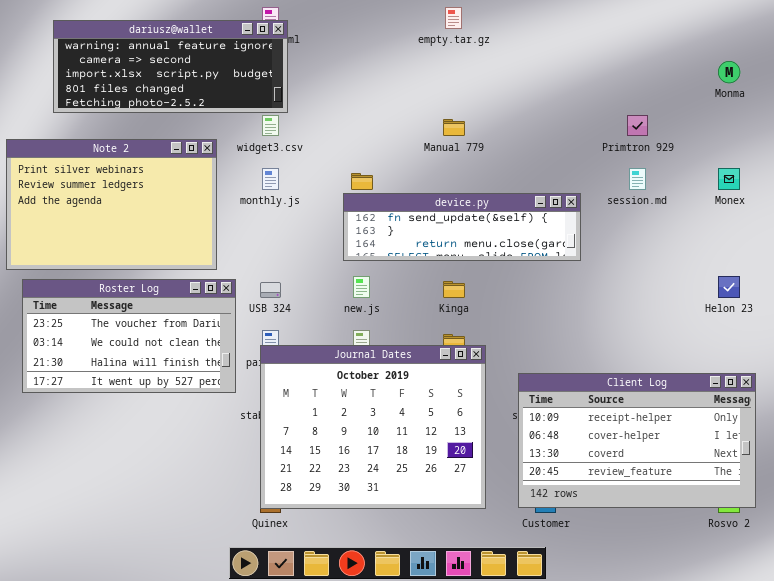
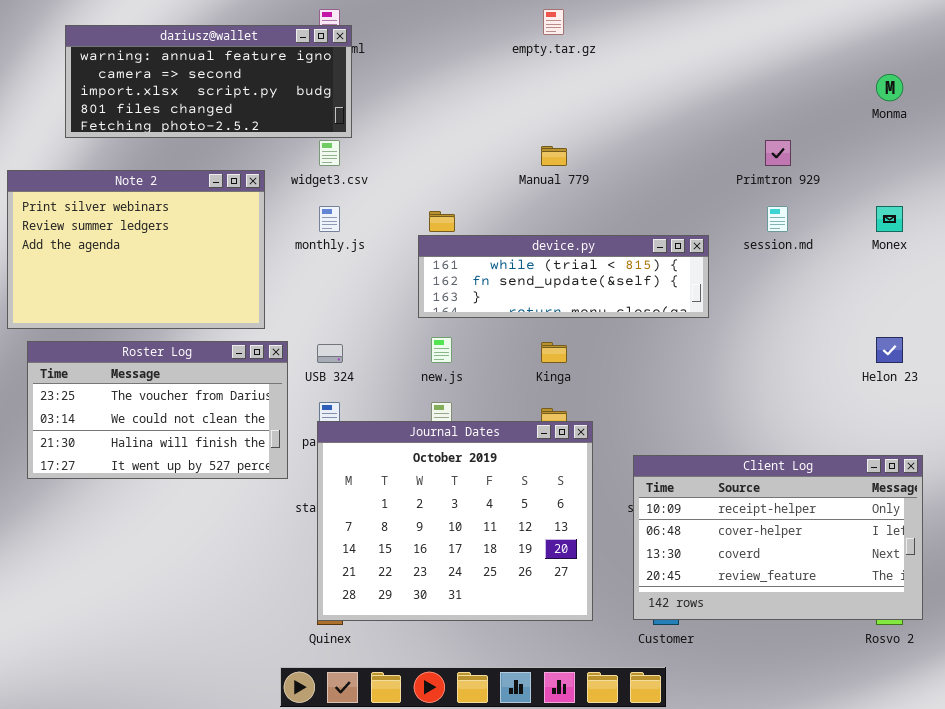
device.py: [343,193,581,261] -> [418,235,709,318], scrolled up 1 row

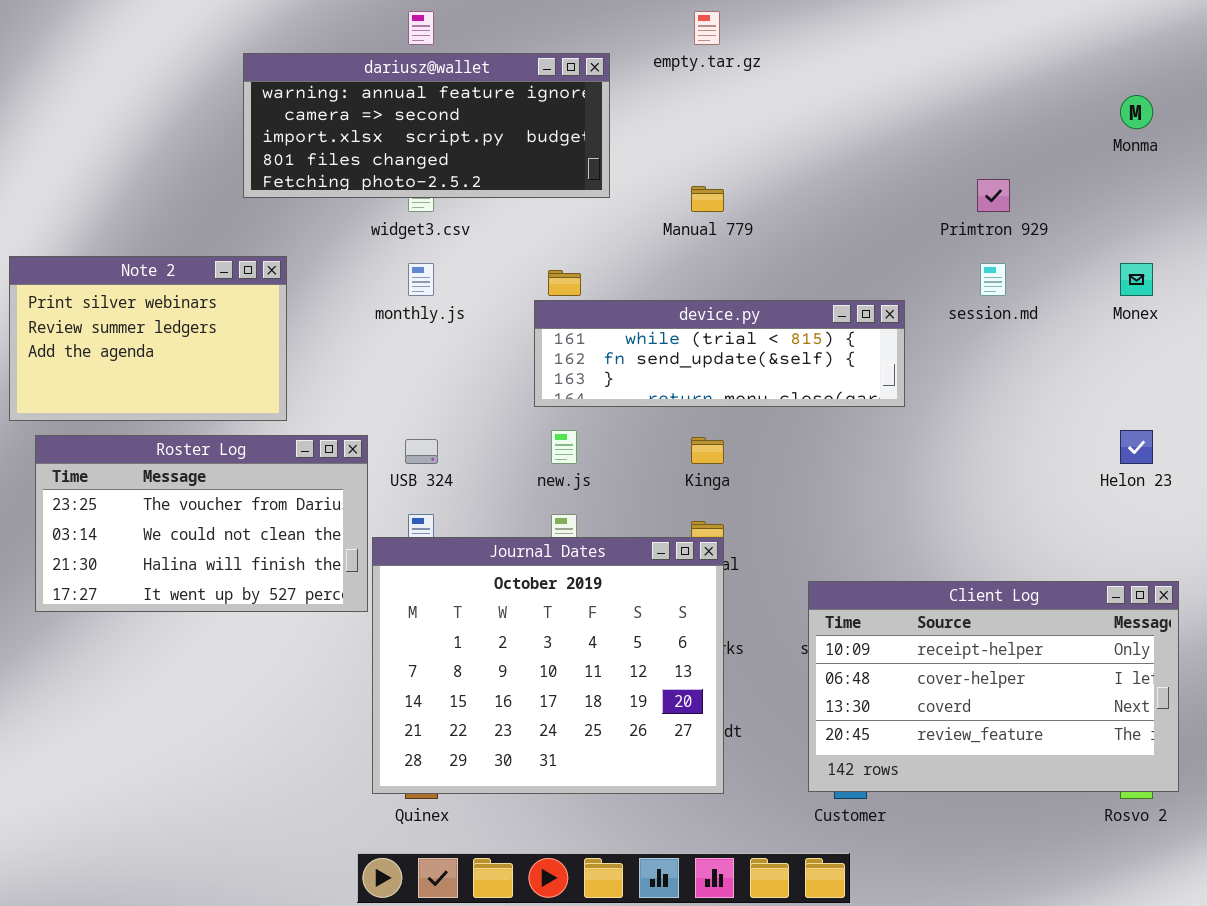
dariusz@wallet: [65,25,352,138] -> [243,53,610,198], moved
Note 2: [7,170,265,329] -> [9,256,287,421], resized
Journal Dates: [317,421,593,621] -> [372,537,724,794], moved

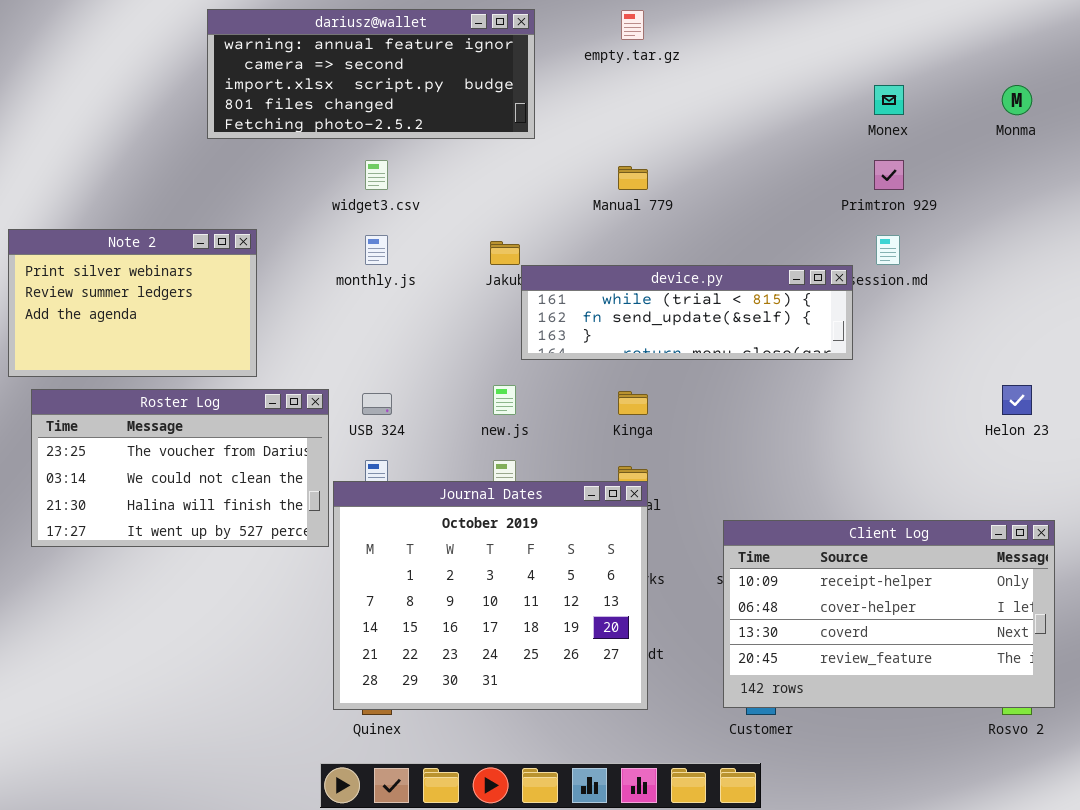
dariusz@wallet: [243,53,610,198] -> [207,9,535,139], moved
Monex: [1120,263,1153,296] -> [874,85,904,115], moved
device.py: [534,300,905,407] -> [521,265,853,360], moved

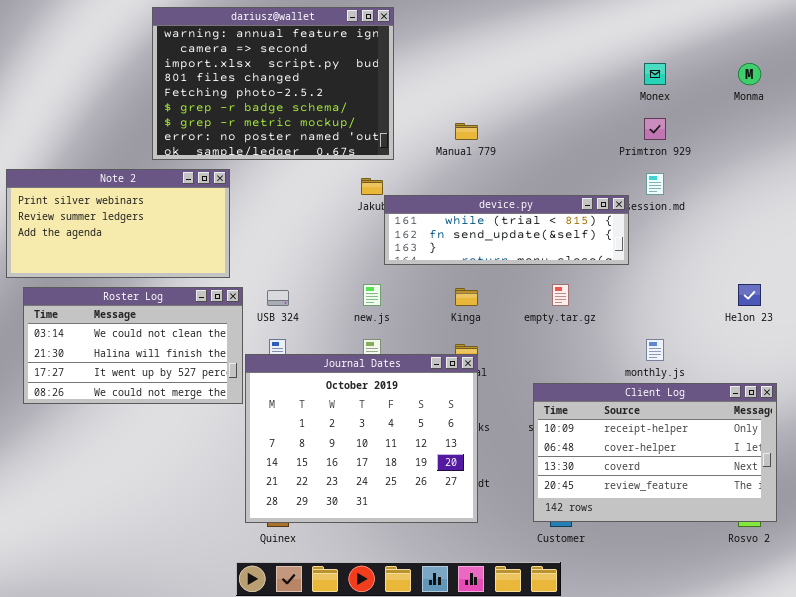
dariusz@wallet: [207,9,535,139] -> [152,7,394,160], resized
empty.tar.gz: [621,10,644,40] -> [552,284,569,306], moved
Note 2: [8,229,257,377] -> [6,169,230,278], resized
monthly.js: [365,235,388,265] -> [646,339,664,361], moved
Roster Log: [31,389,329,547] -> [23,287,243,404], scrolled down 1 row

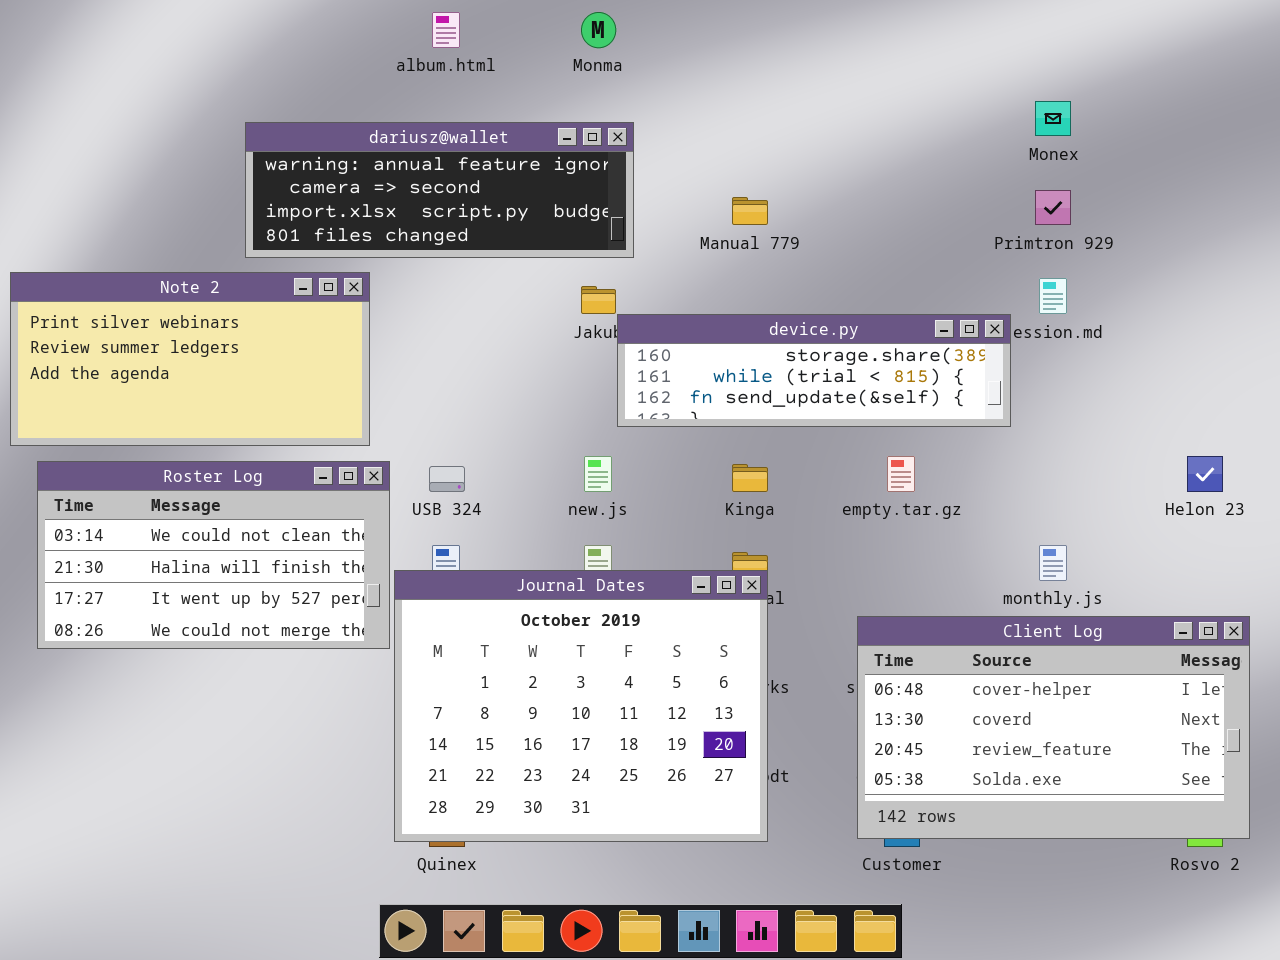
dariusz@wallet: [152,7,394,160] -> [245,122,634,258], resized
Monma: [738,63,761,85] -> [581,12,616,48], moved
device.py: [384,195,629,265] -> [617,314,1011,427], scrolled up 1 row
Client Log: [533,383,777,522] -> [857,616,1250,839], scrolled down 1 row

